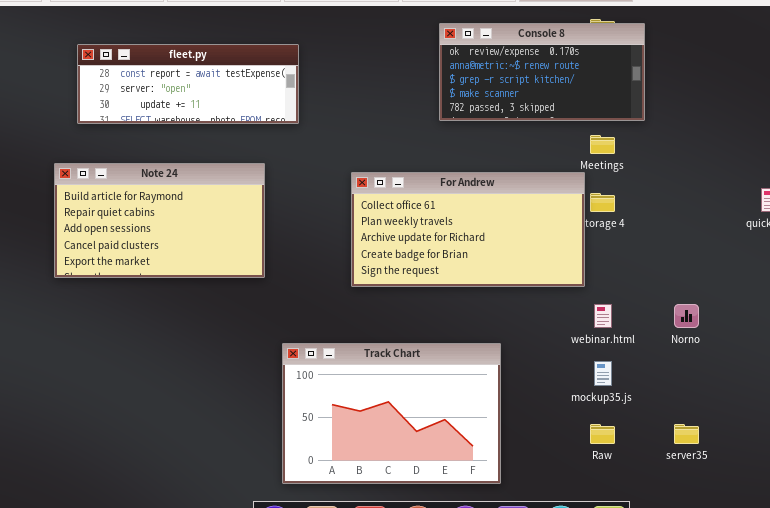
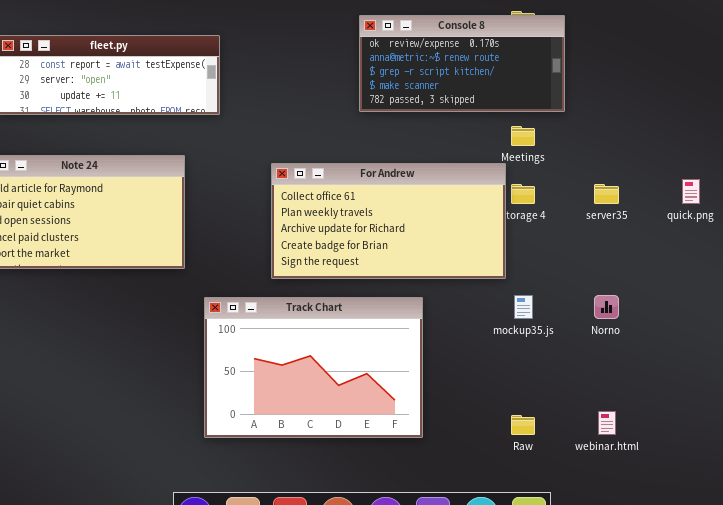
webinar.html: [594,304,612,328] -> [598,411,616,435], moved
Track Chart: [282,343,501,484] -> [204,297,423,438], moved
mockup35.js: [594,361,612,386] -> [514,295,533,319], moved
server35: [674,424,699,444] -> [594,184,619,204], moved

